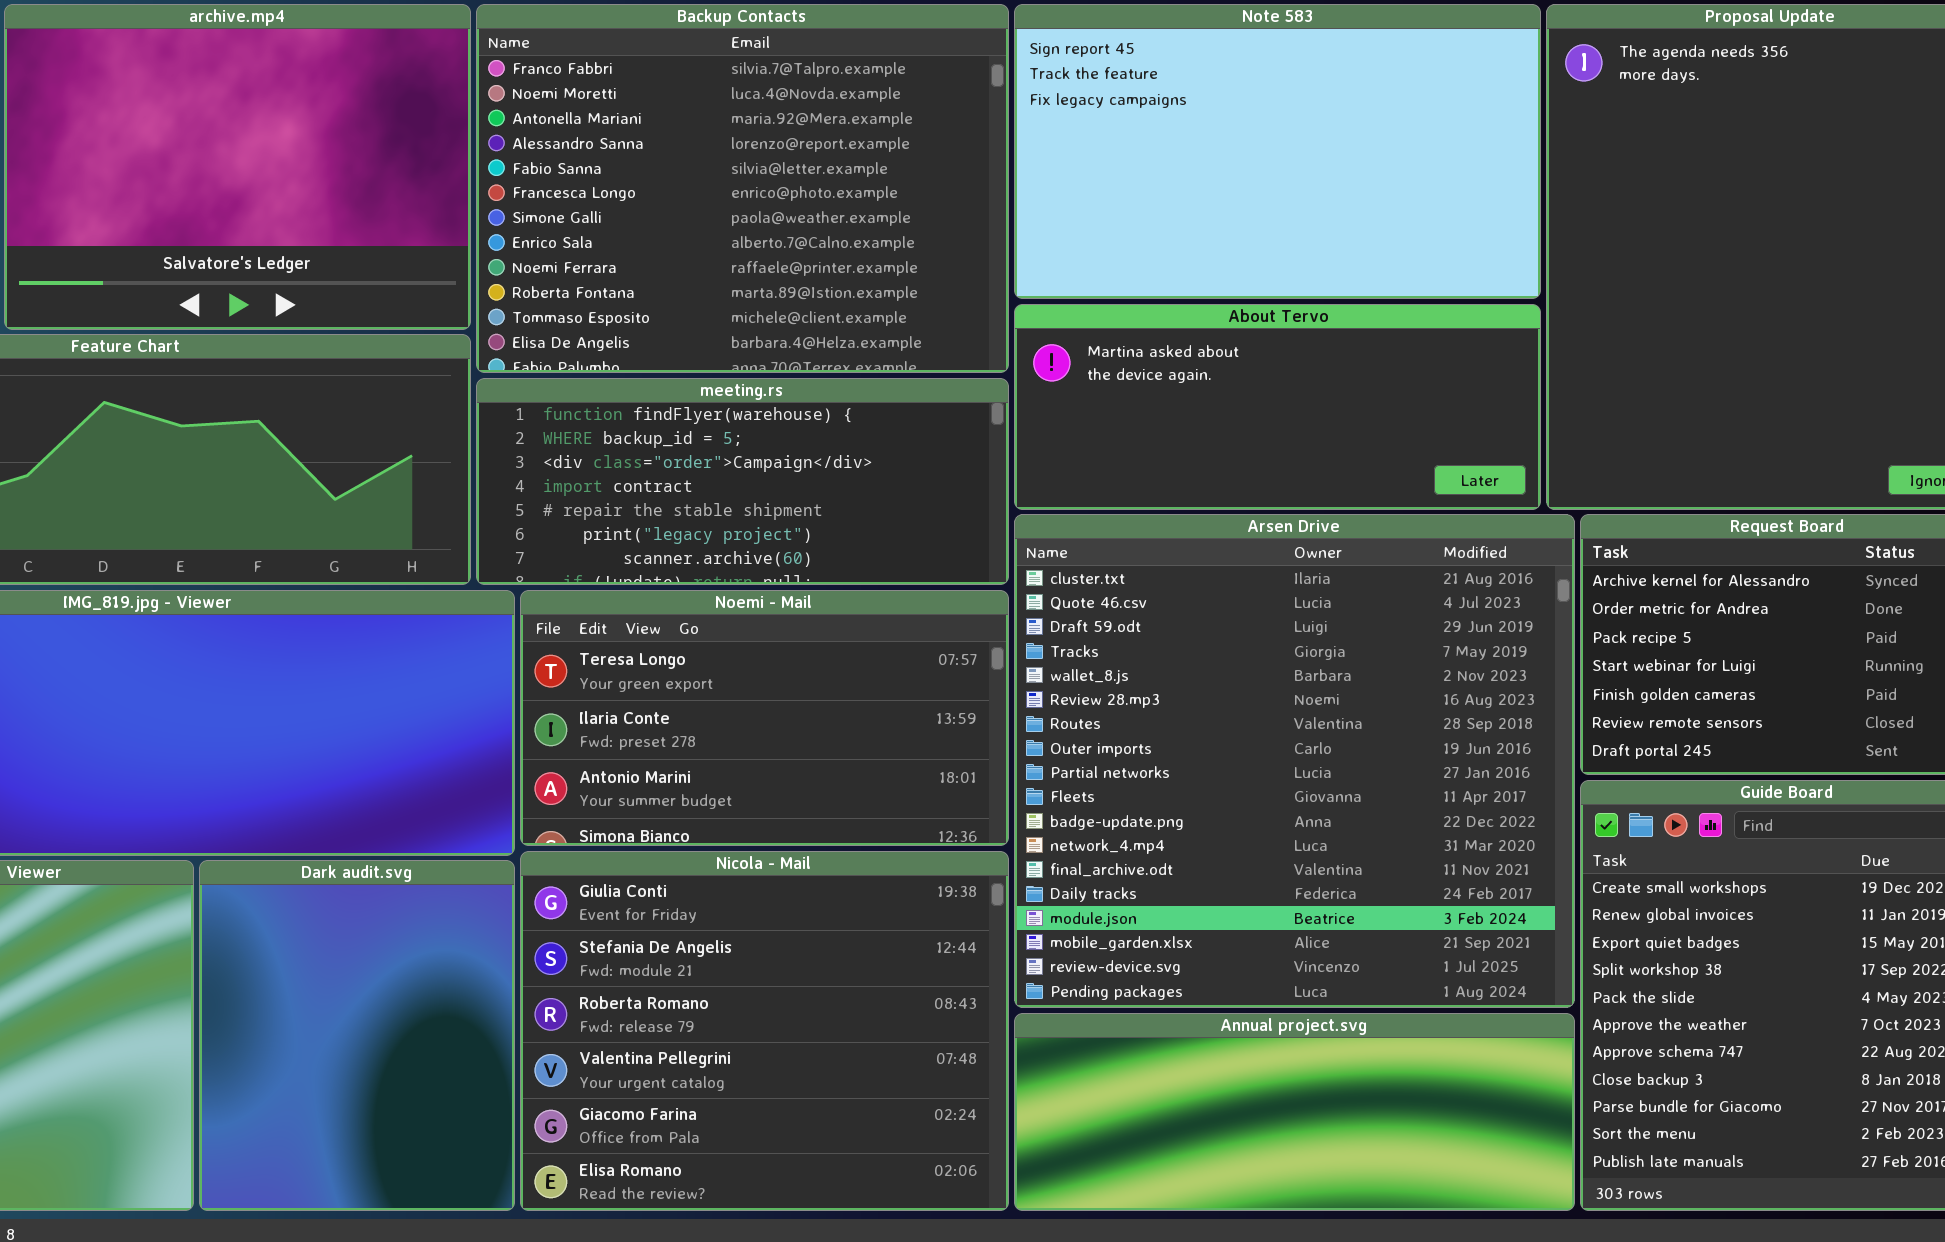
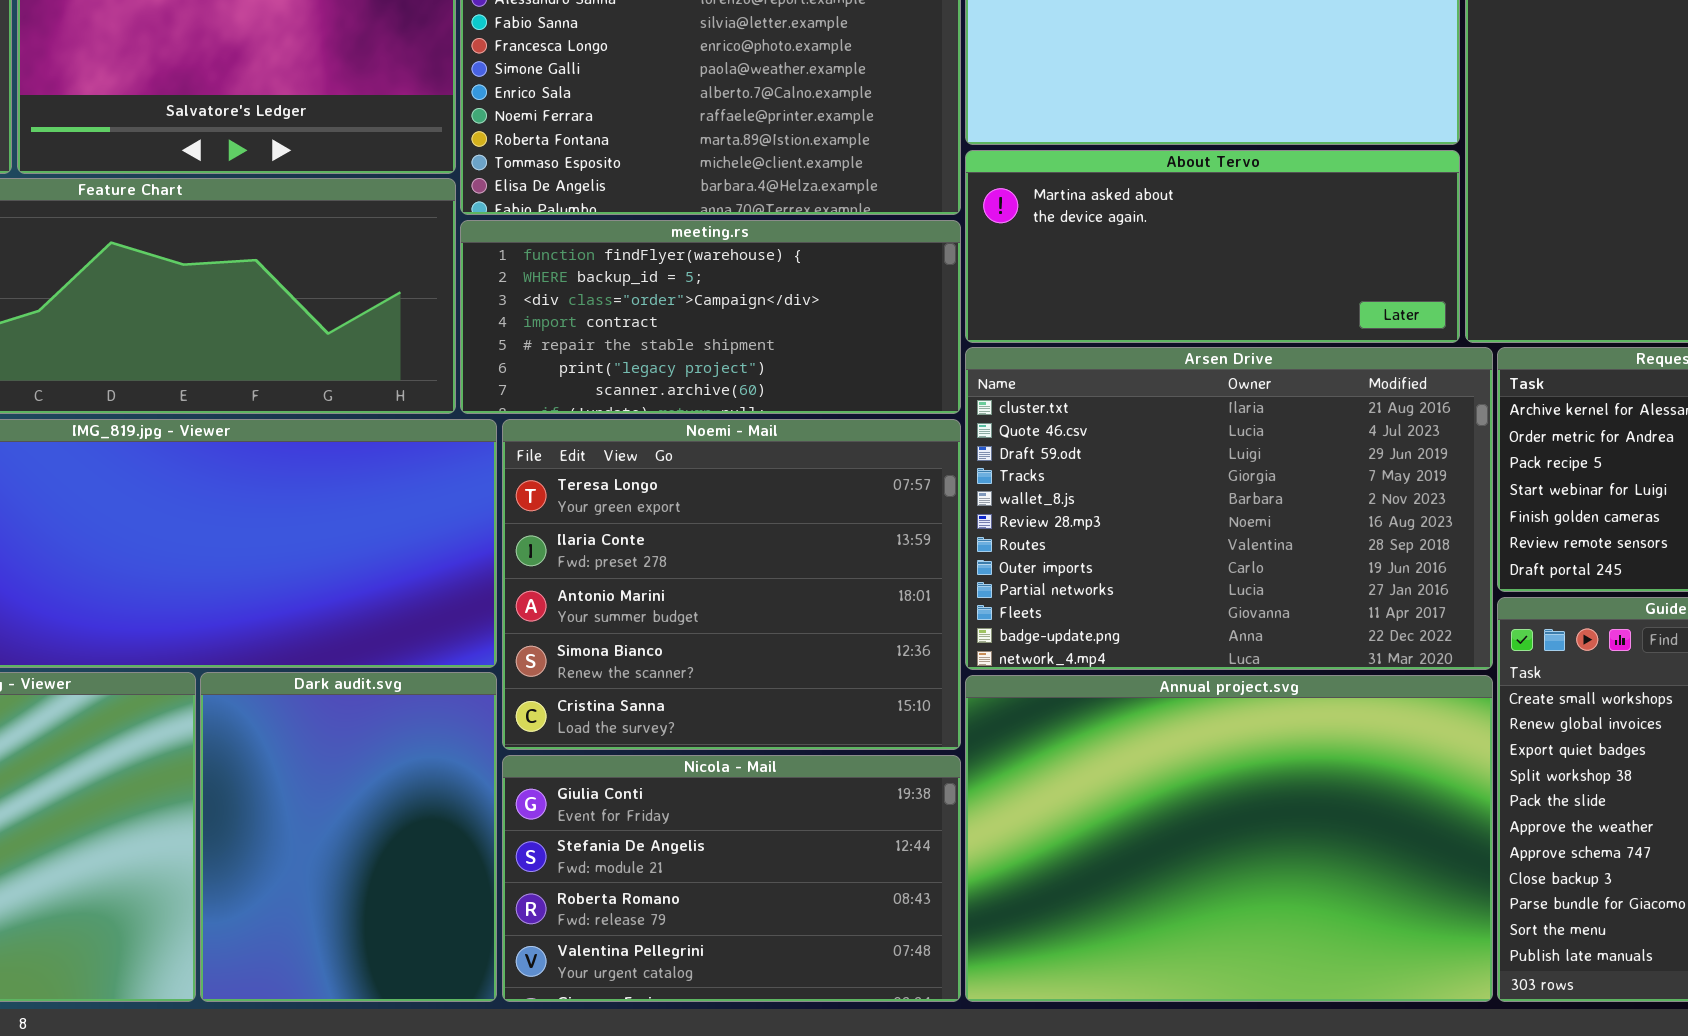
Arsen Drive: [1014,514,1575,1008] -> [965,347,1493,670], resized
Noemi - Mail: [520,590,1009,846] -> [502,419,961,750], resized
Nicola - Mail: [520,851,1009,1211] -> [502,755,961,1002], resized
Annual project.svg: [1014,1013,1575,1211] -> [965,675,1493,1002], resized

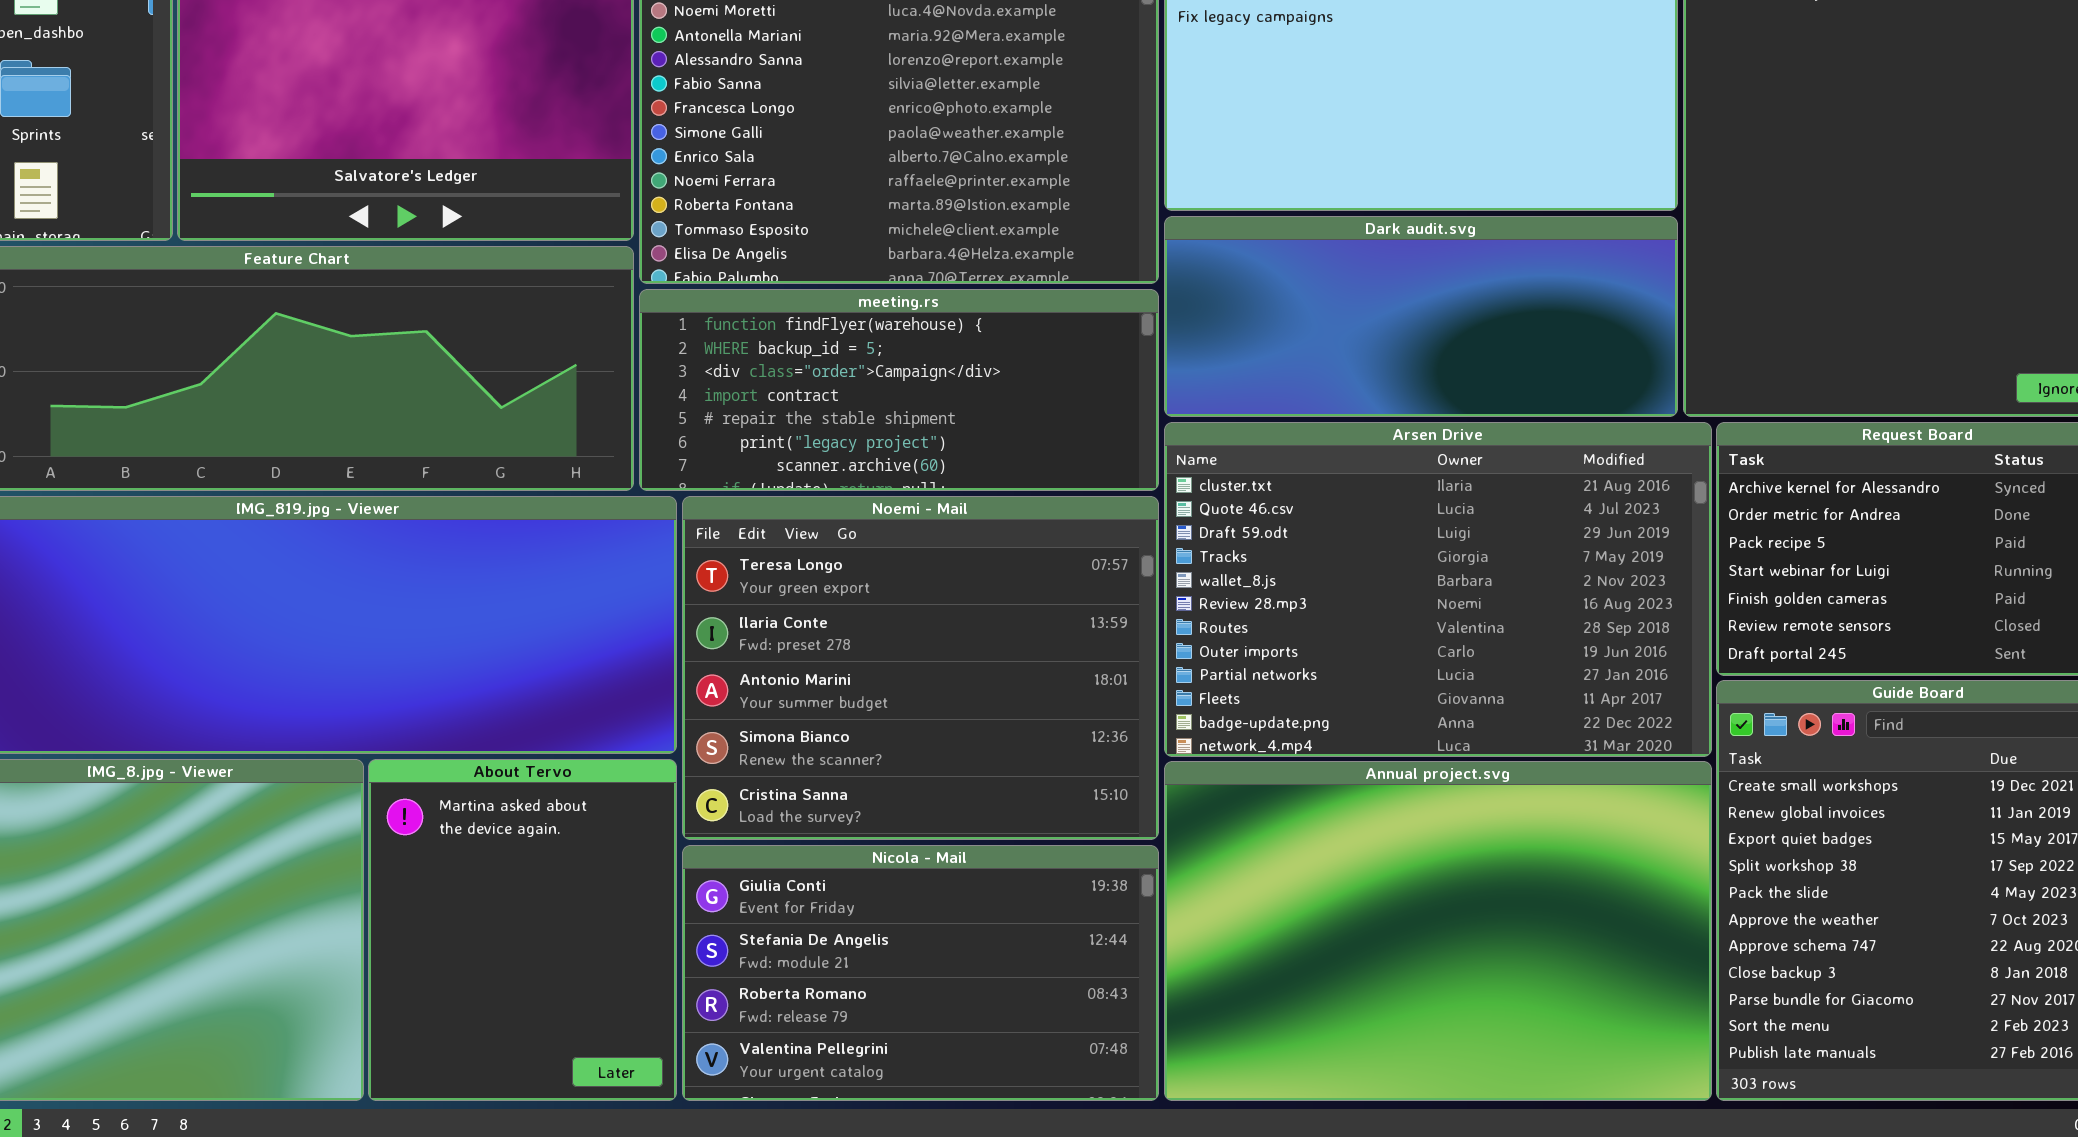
About Tervo: [965,150,1460,343] -> [368,759,677,1101], moved, resized
Dark audit.svg: [200,672,497,1002] -> [1164,216,1678,417], moved, resized

